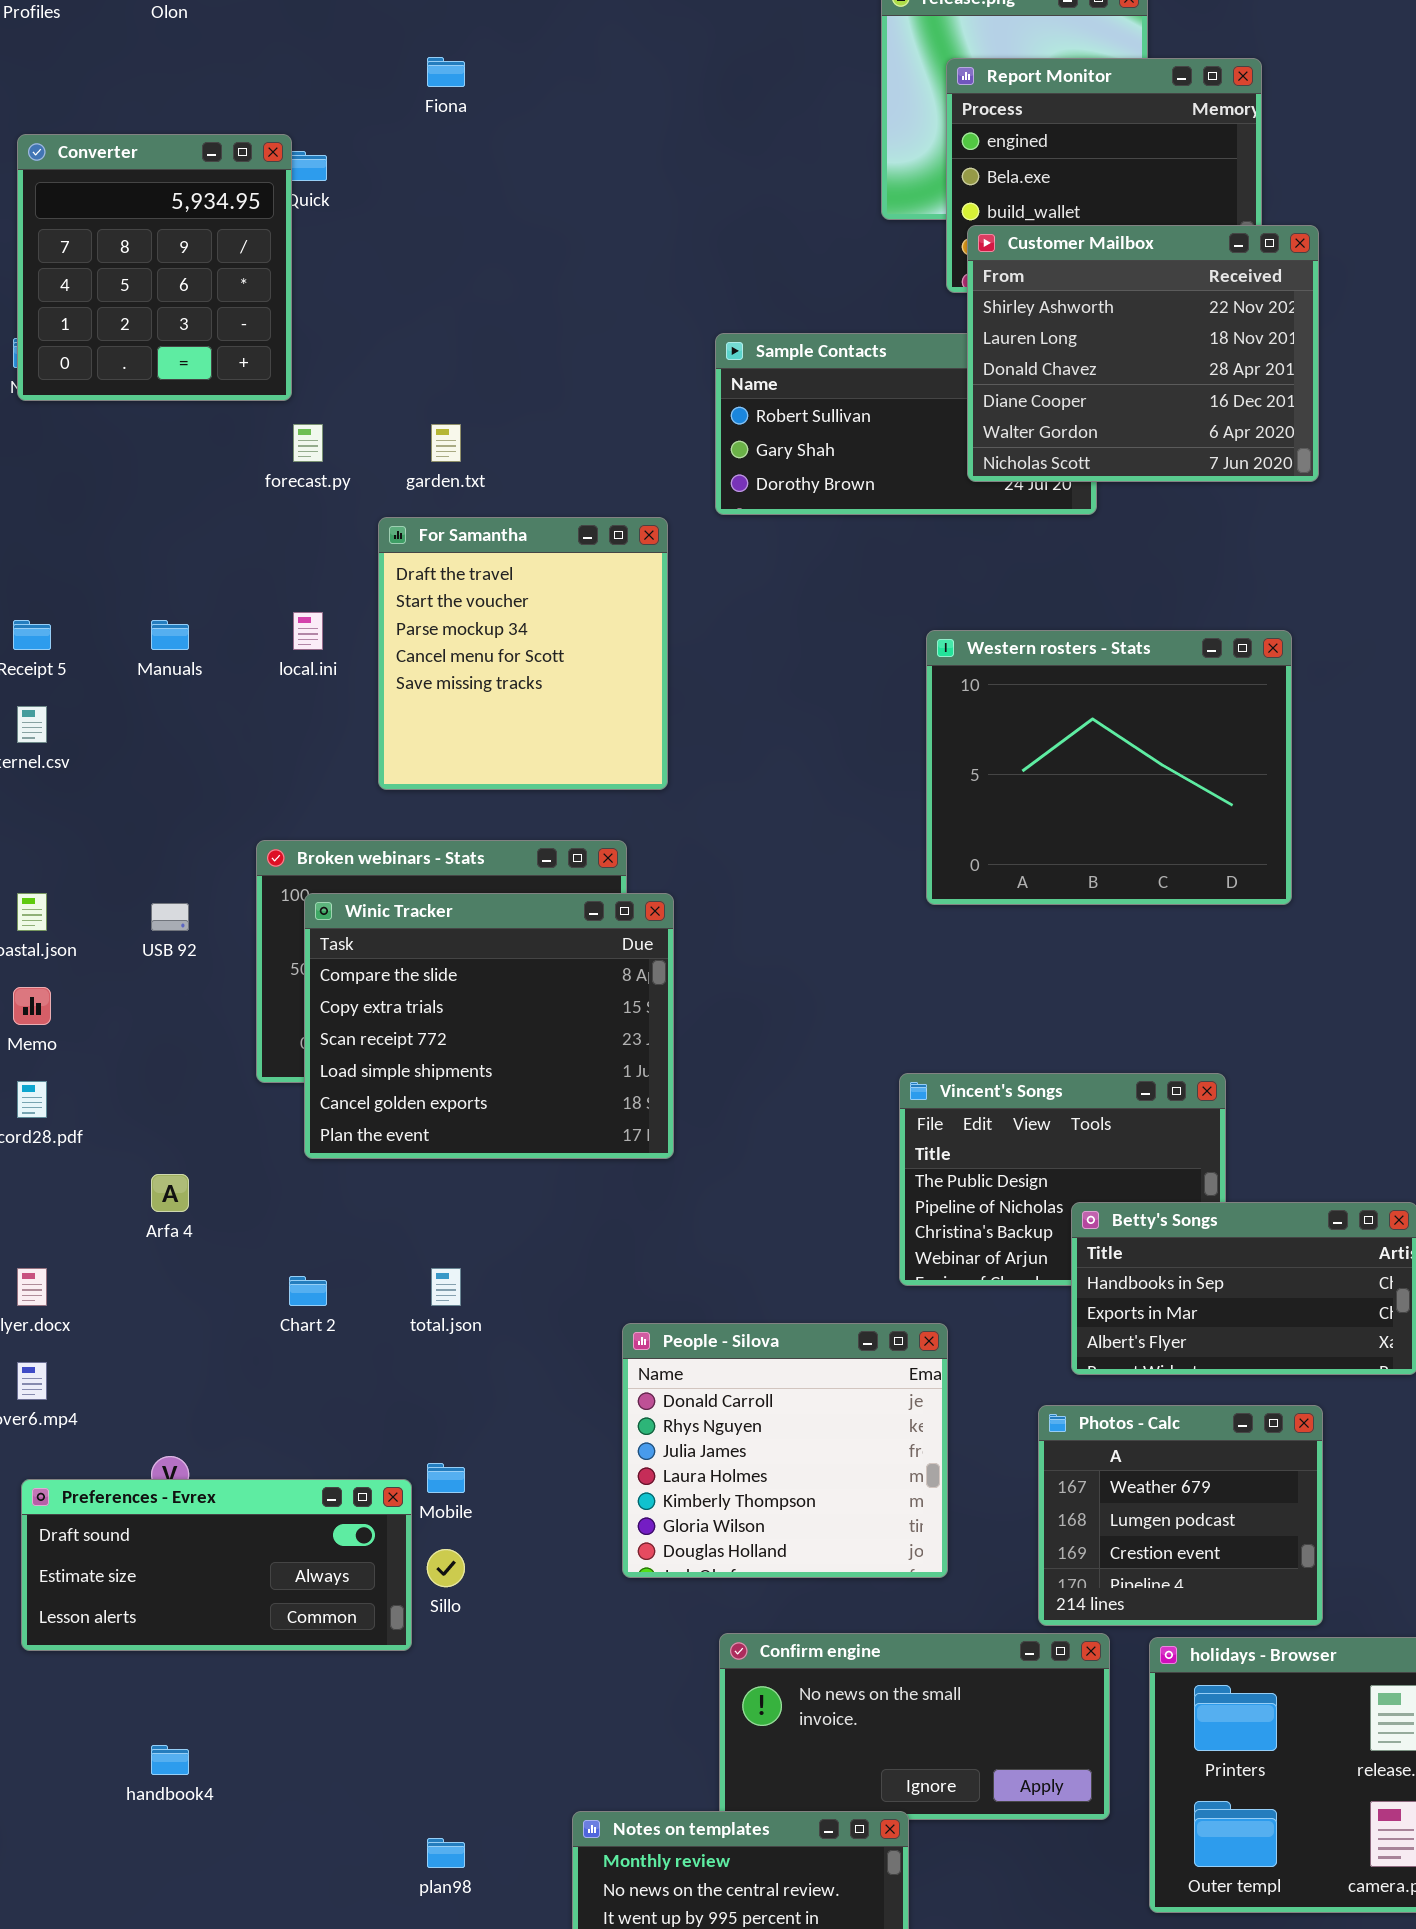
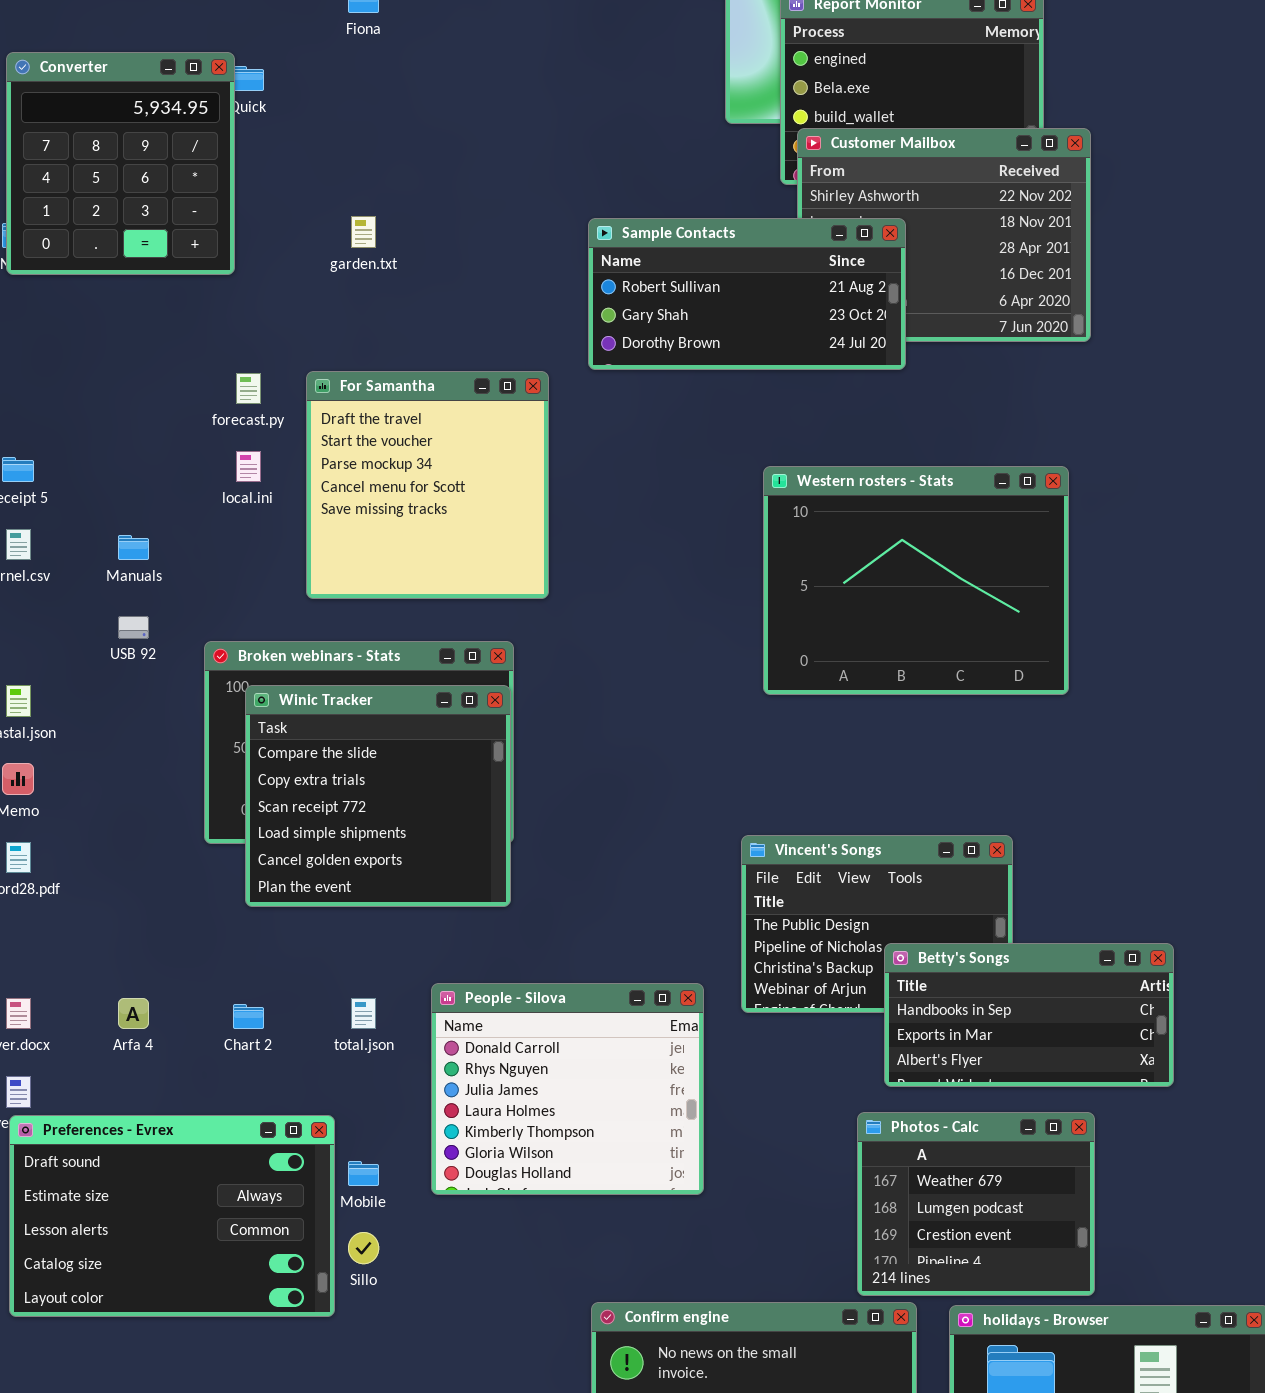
Sample Contacts: [715,333,1097,515] -> [588,218,906,370], raised
forecast.py: [293,424,323,462] -> [236,373,261,404], moved
garden.txt: [431,424,461,462] -> [351,216,376,248], moved
Manuals: [151,620,189,650] -> [118,535,149,560], moved
Winic Tracker: [304,893,674,1159] -> [245,685,511,907], resized
USB 92: [151,903,189,931] -> [118,616,149,639], moved
Arfa 4: [151,1174,189,1212] -> [118,998,149,1029], moved
People - Silova: [622,1323,948,1578] -> [431,983,704,1195], moved
Preferences - Evrex: [21,1479,412,1651] -> [9,1115,335,1317], resized

